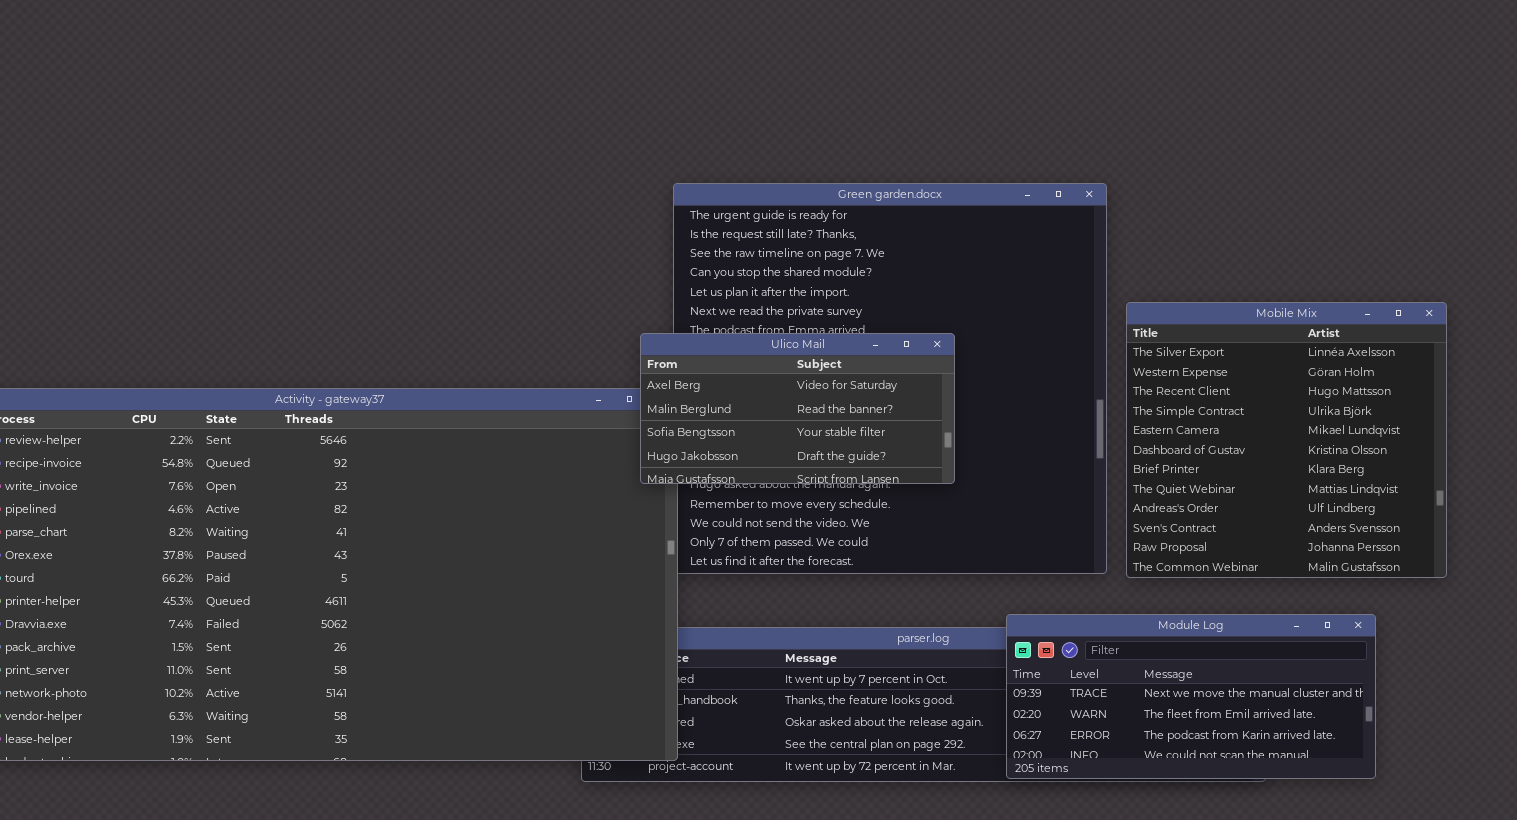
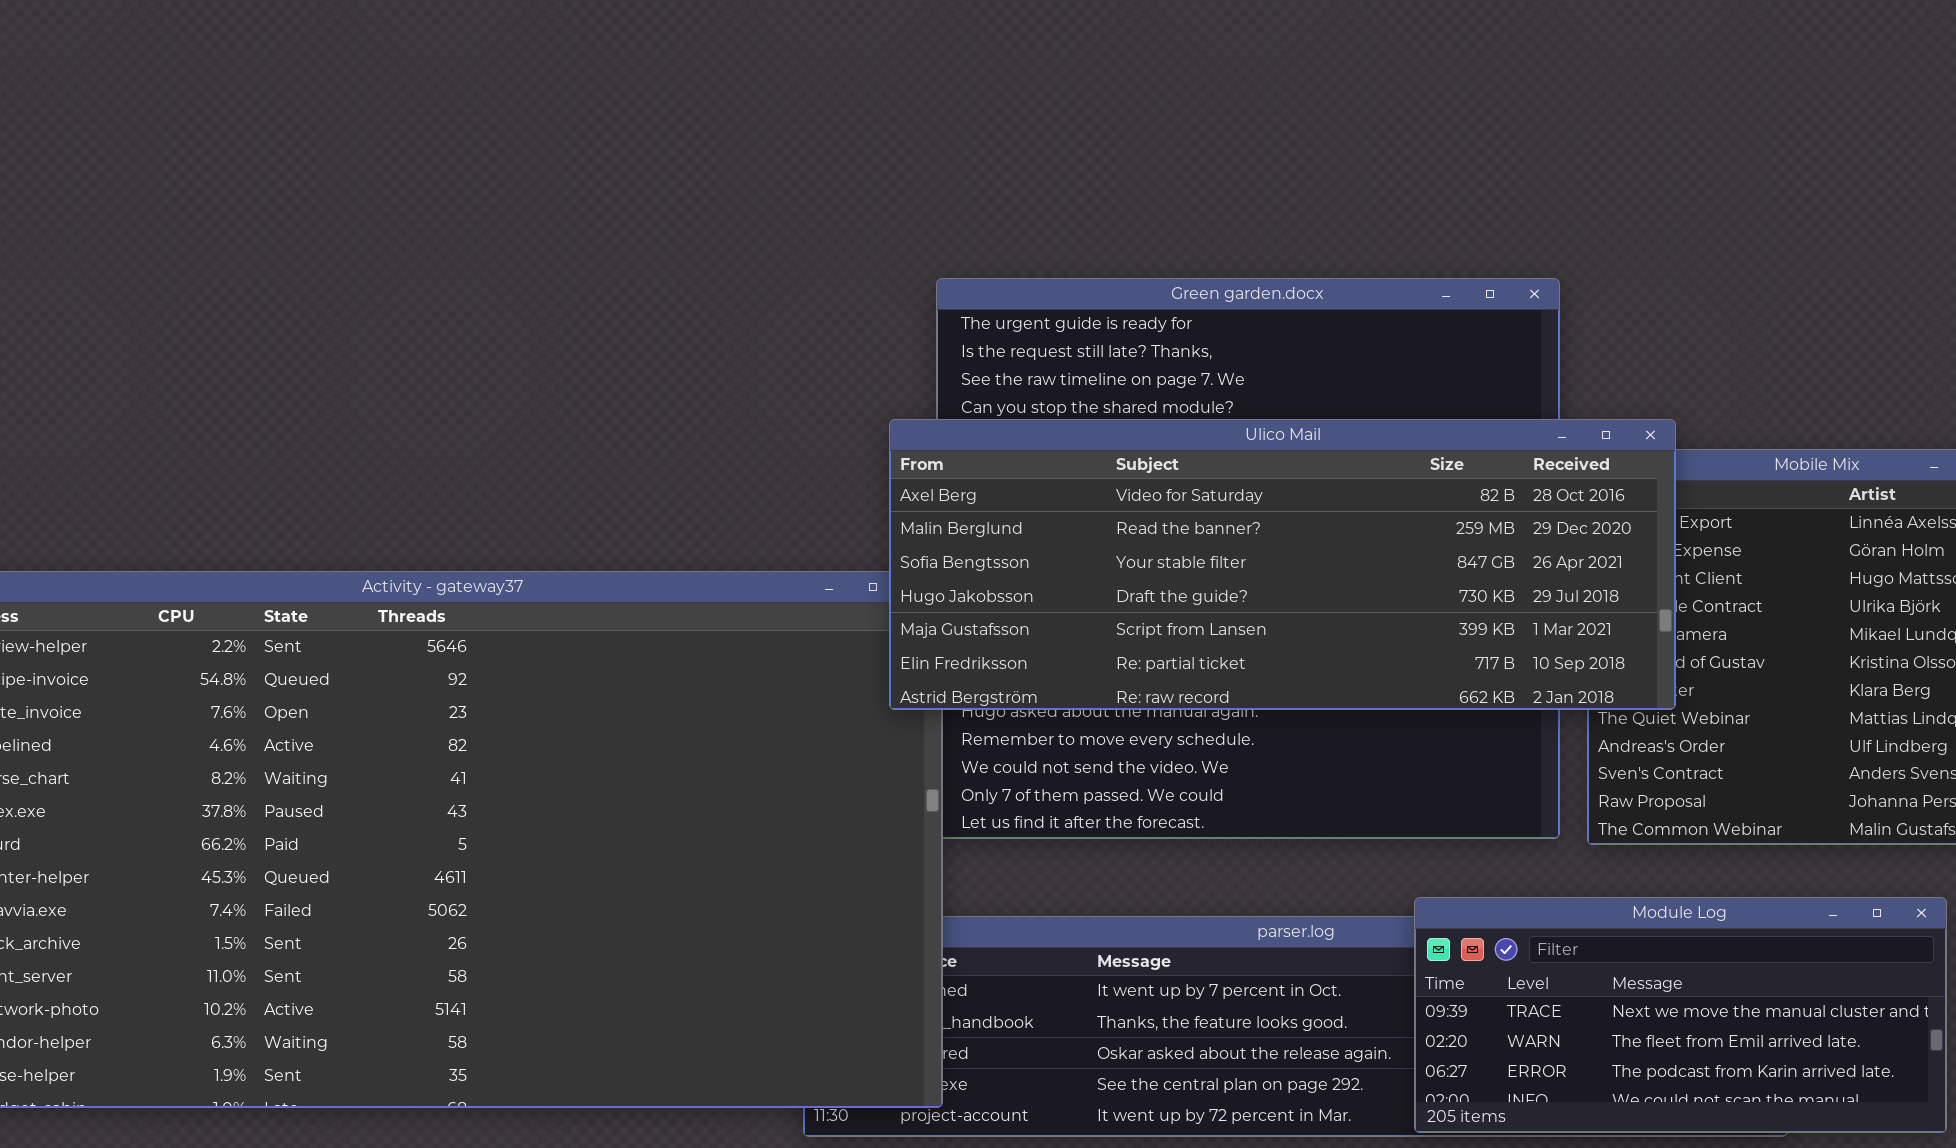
Ulico Mail: [640,333,955,484] -> [889,419,1676,710], resized

